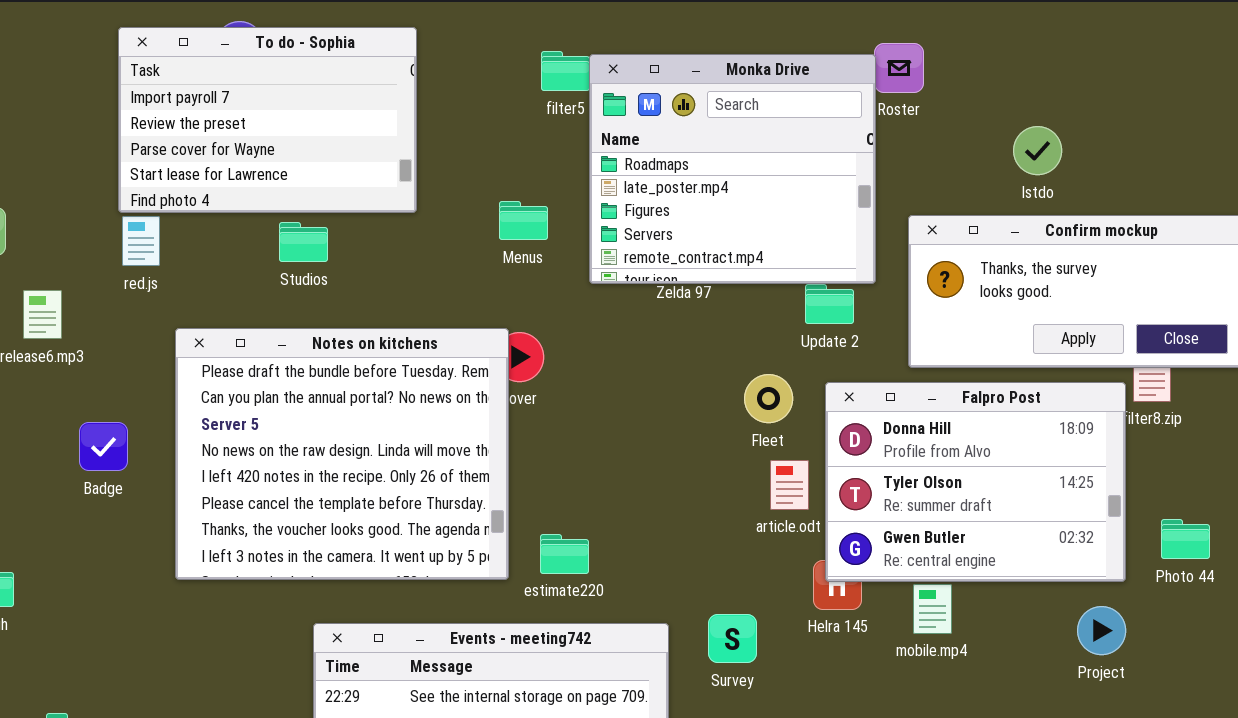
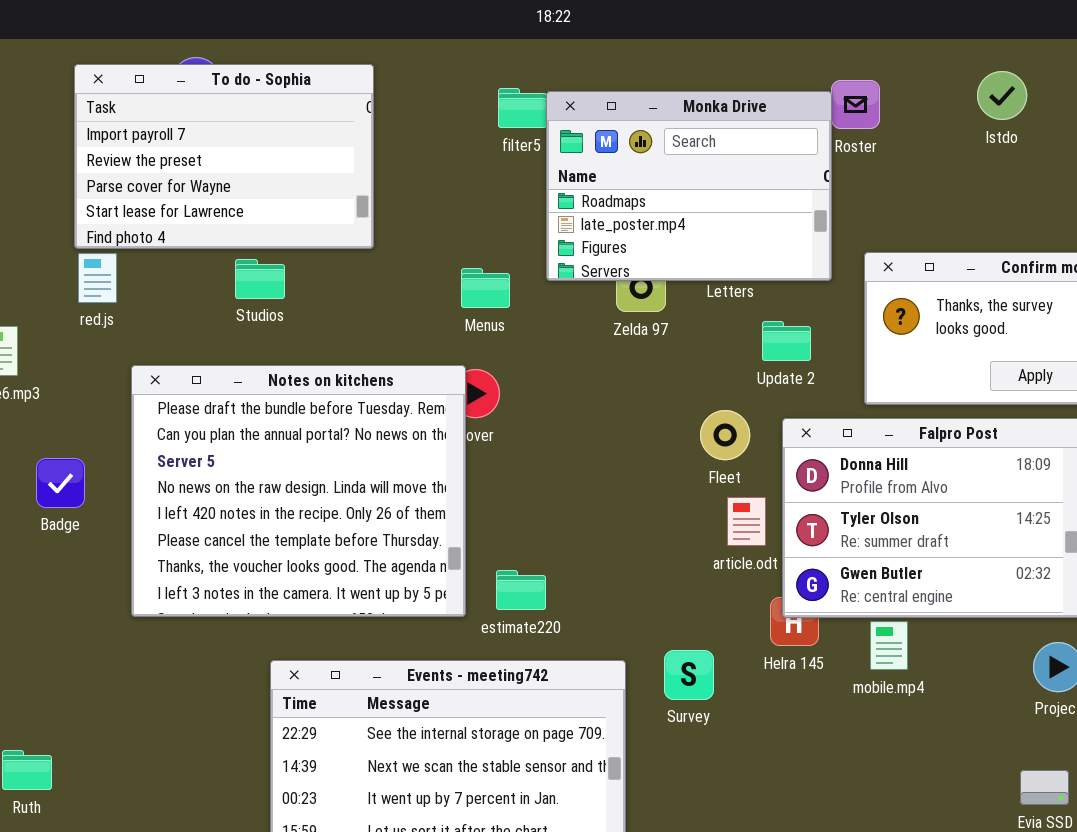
Monka Drive: [589,54,876,284] -> [546,91,832,281], resized
Istdo: [1013,126,1062,175] -> [977,71,1027,120], moved
Menus: [499,201,548,240] -> [461,268,510,308], moved

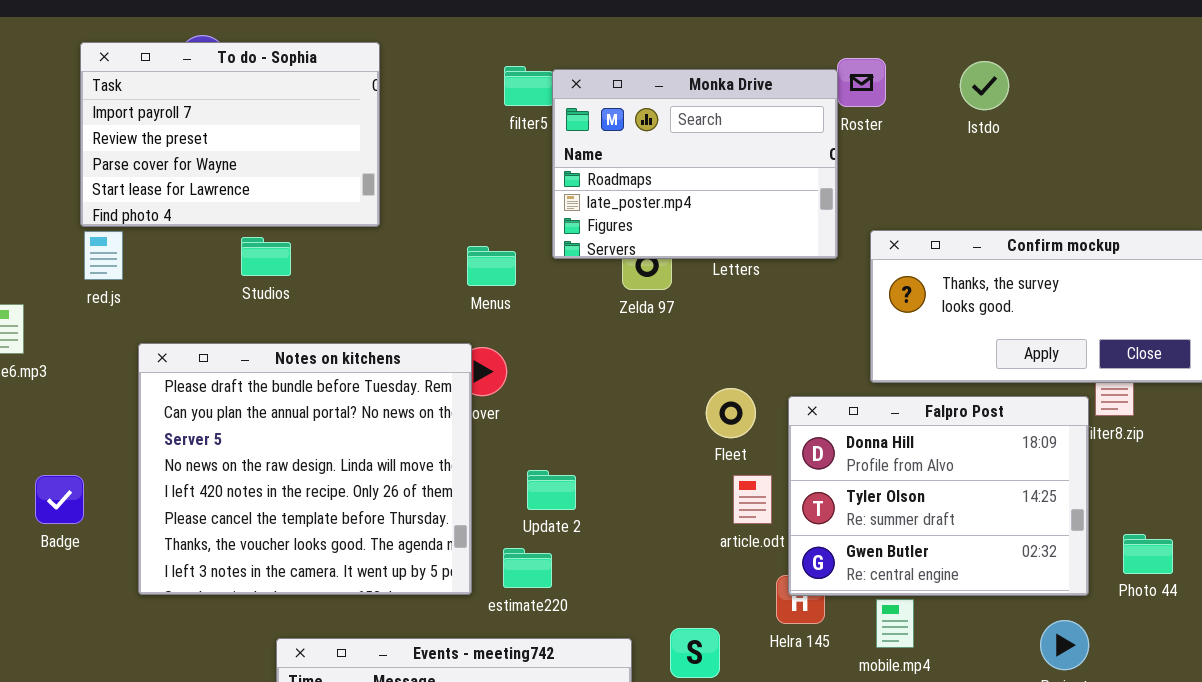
Istdo: [977,71,1027,120] -> [960,61,1009,110], moved
Update 2: [762,321,811,361] -> [527,470,576,510], moved
Badge: [36,458,85,508] -> [35,475,84,524], moved

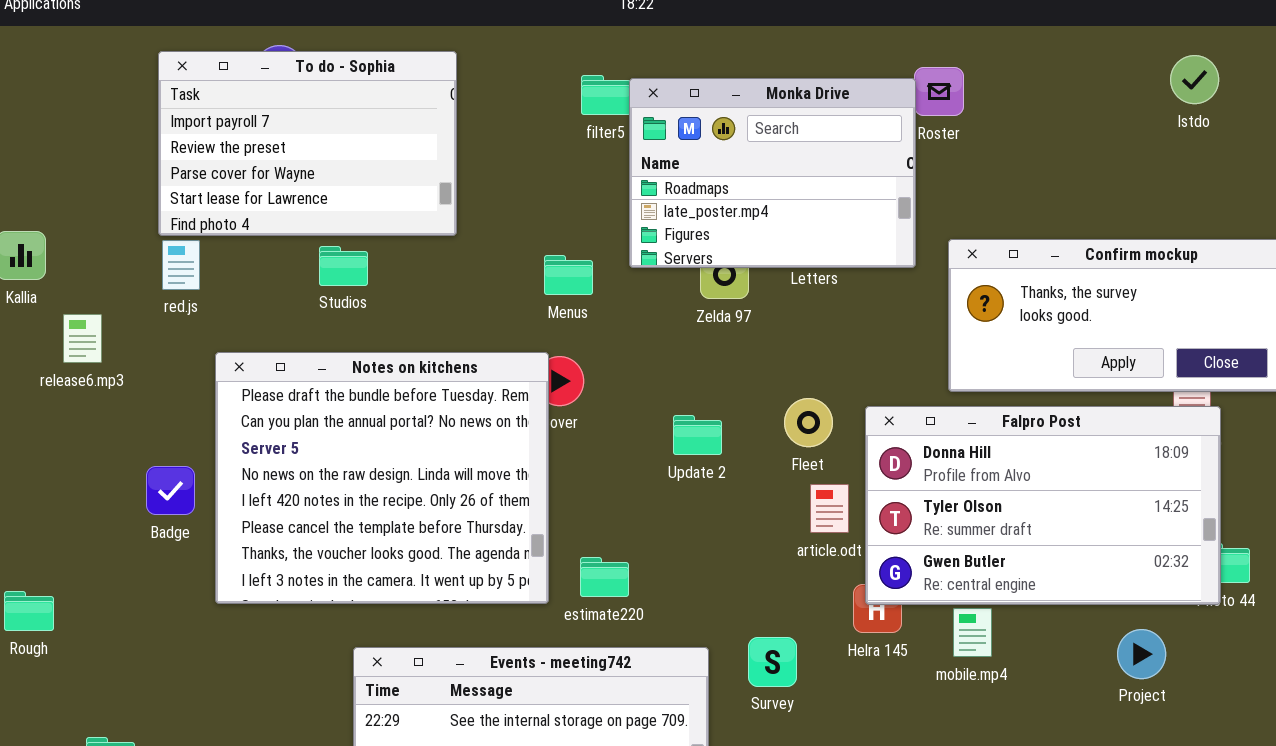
Istdo: [960,61,1009,110] -> [1170,55,1219,104], moved
Falpro Post: [788,396,1089,596] -> [865,406,1221,605], resized
Update 2: [527,470,576,510] -> [673,415,722,455], moved
Badge: [35,475,84,524] -> [146,466,195,515], moved

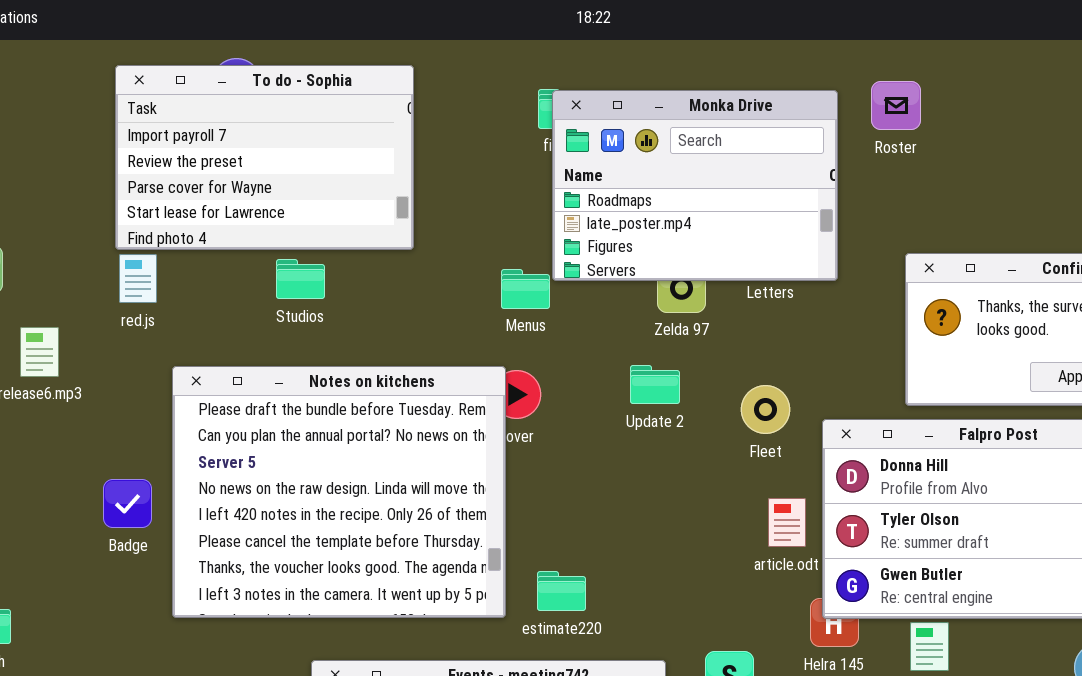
Monka Drive: [629,78,916,268] -> [552,90,838,281], moved
Fleet: [784,398,833,447] -> [741,385,790,434], moved
Update 2: [673,415,722,455] -> [630,365,680,404], moved

